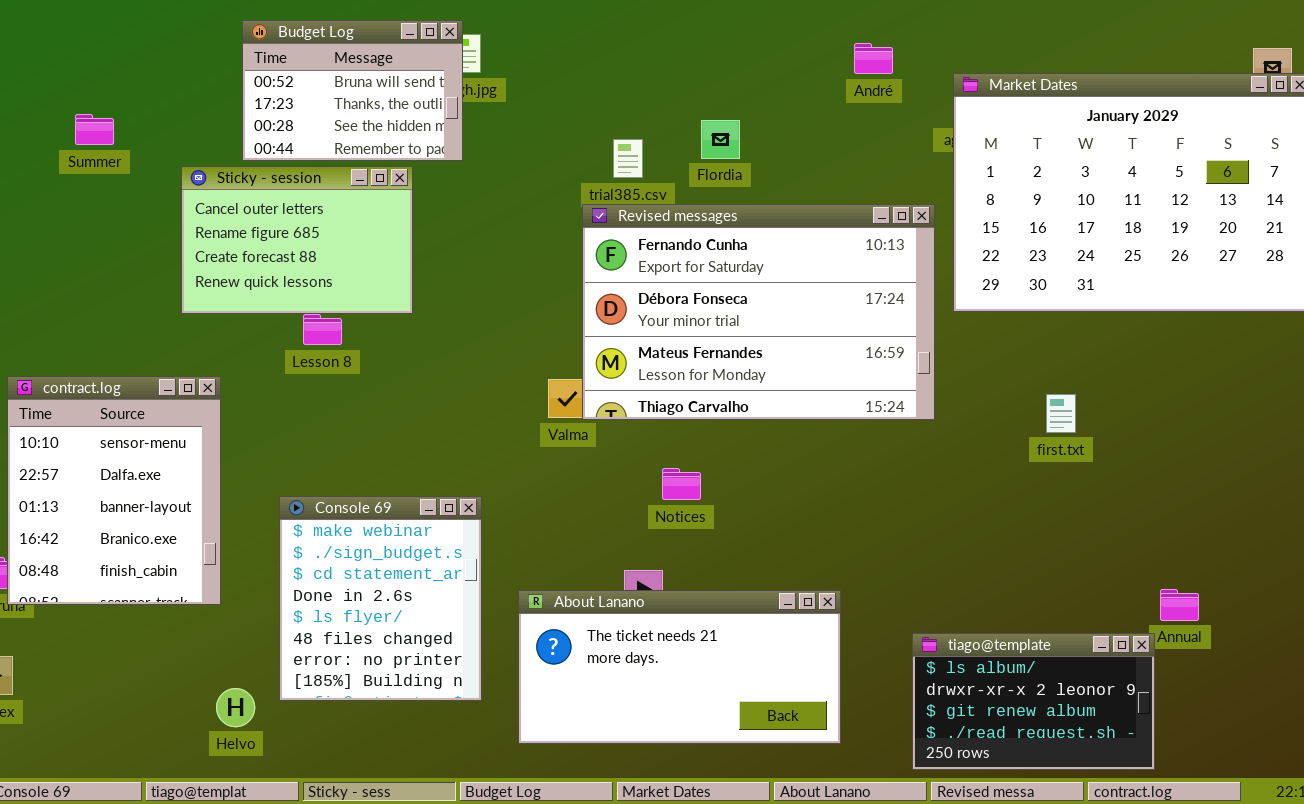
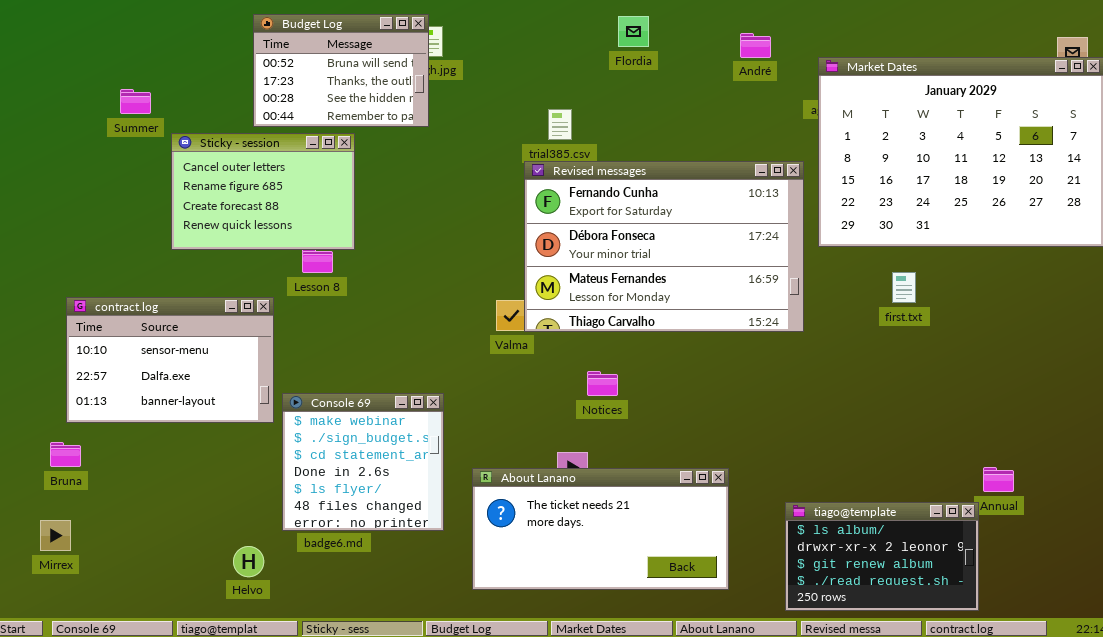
Flordia: [701,120,740,159] -> [618,16,649,47], moved
Sticky - session: [181,166,413,314] -> [171,133,355,250], moved
contract.log: [7,376,221,605] -> [66,297,274,423], resized
first.txt: [1046,394,1076,433] -> [892,272,916,303], moved
Console 69: [279,496,482,701] -> [282,393,444,531], resized

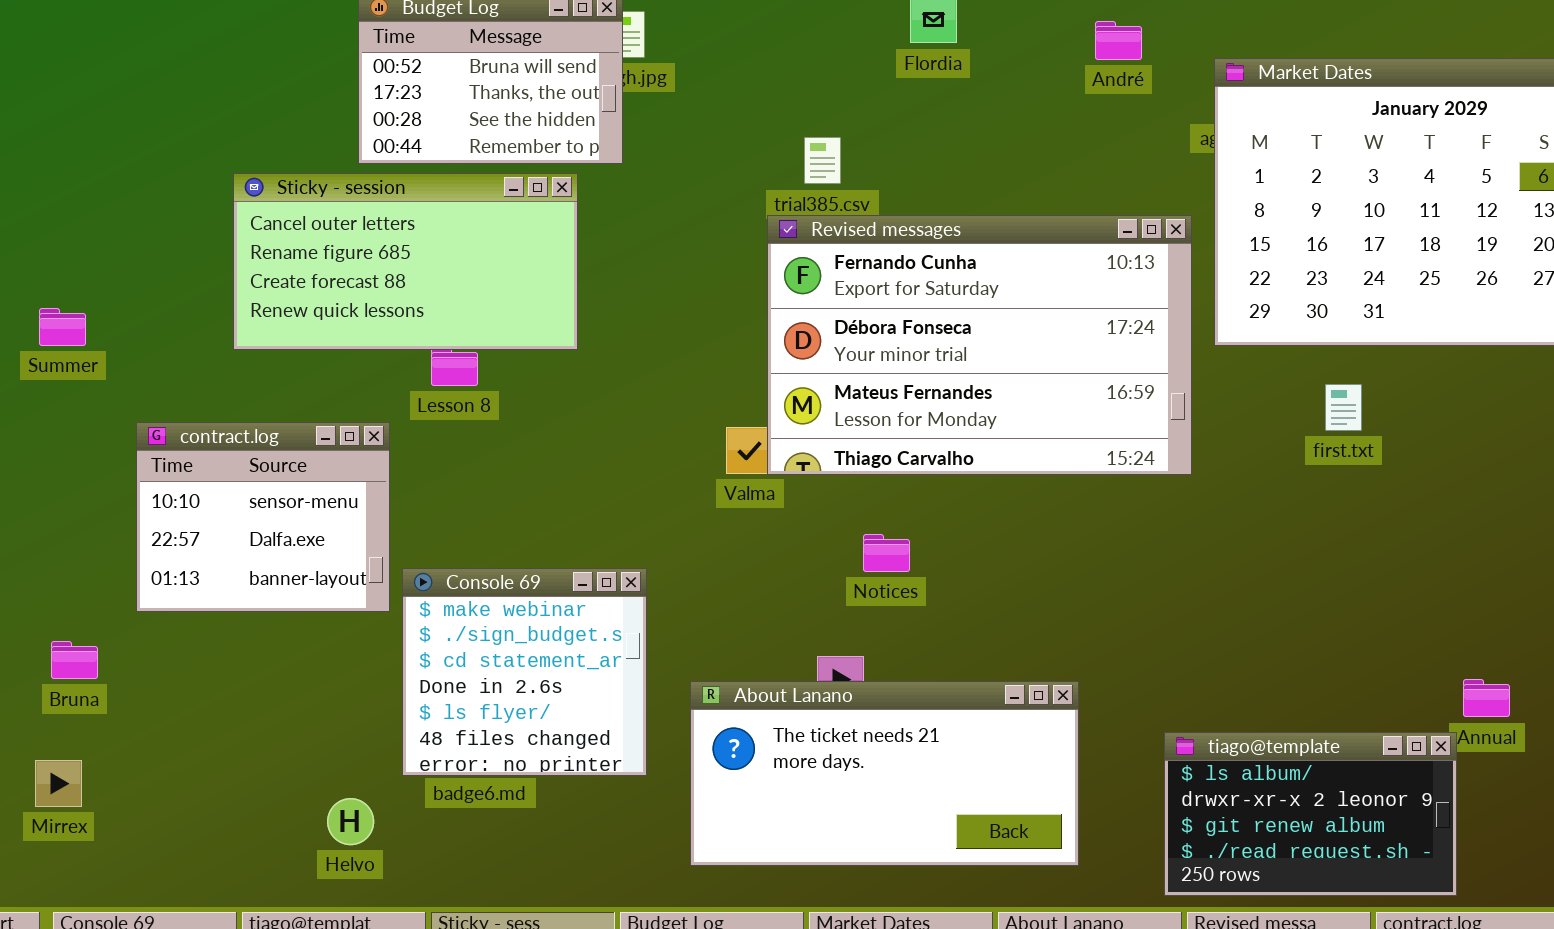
Summer: [120,89,151,114] -> [39,308,86,346], moved
Sticky - session: [171,133,355,250] -> [233,173,578,350], resized
contract.log: [66,297,274,423] -> [136,422,390,612], resized

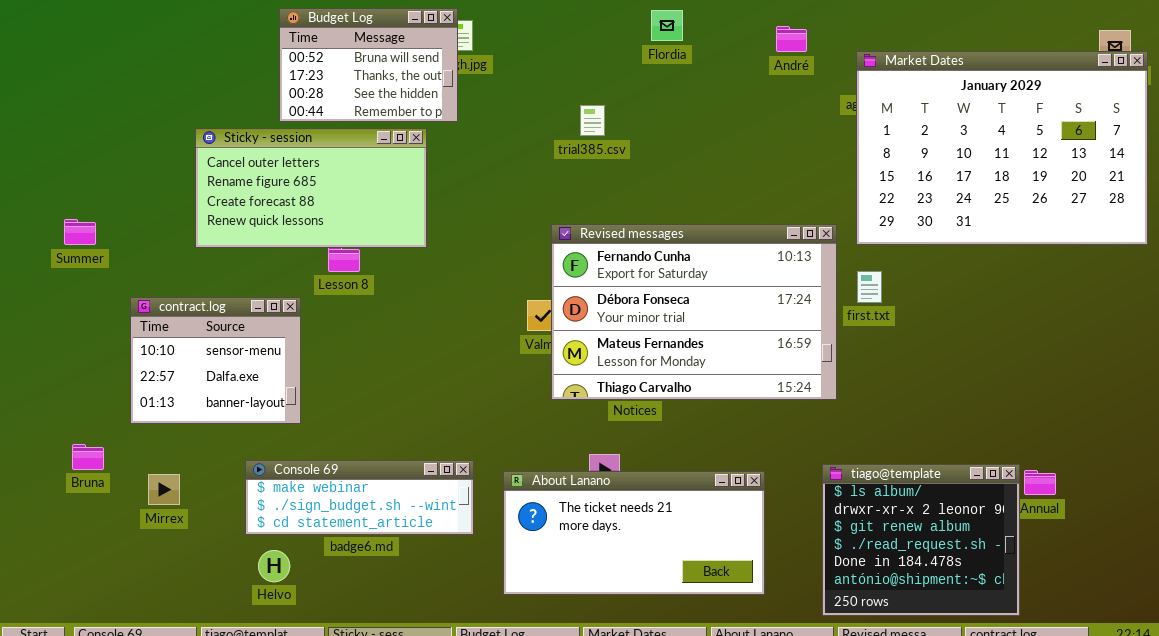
Revised messages: [767,215,1192,475] -> [551,224,837,400], moved
first.txt: [1325,384,1362,431] -> [857,271,882,303], moved
Console 69: [402,568,647,776] -> [245,460,474,535], resized
tiago@template: [1164,732,1457,896] -> [822,464,1020,616], resized
Mirrex: [35,760,82,807] -> [148,474,180,505], moved

